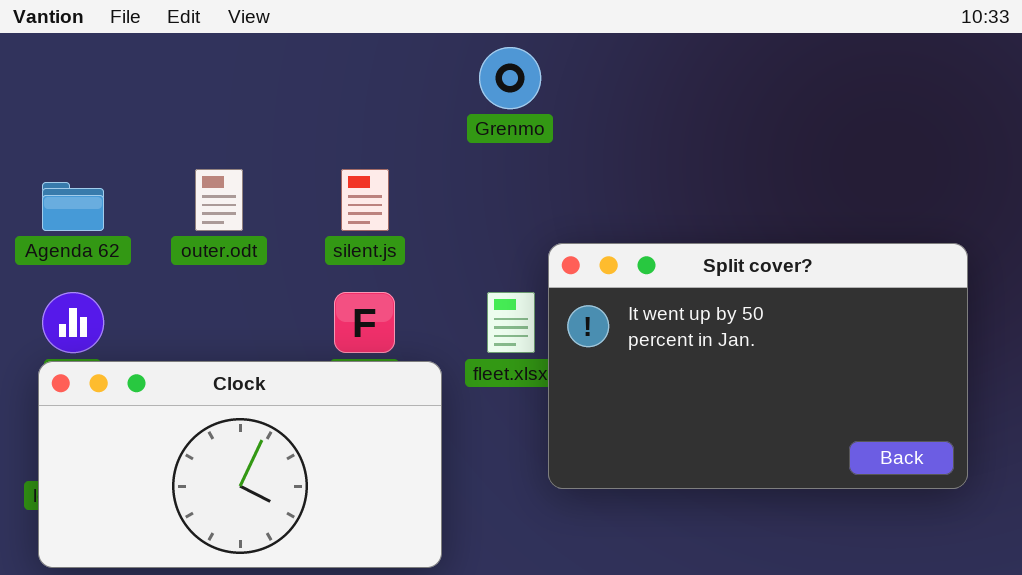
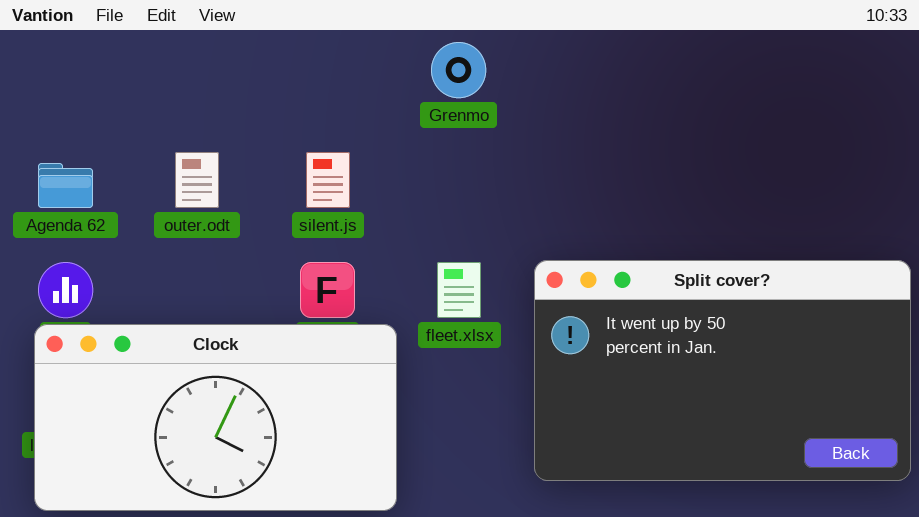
Split cover?: [548,243,968,489] -> [534,260,911,481], moved

